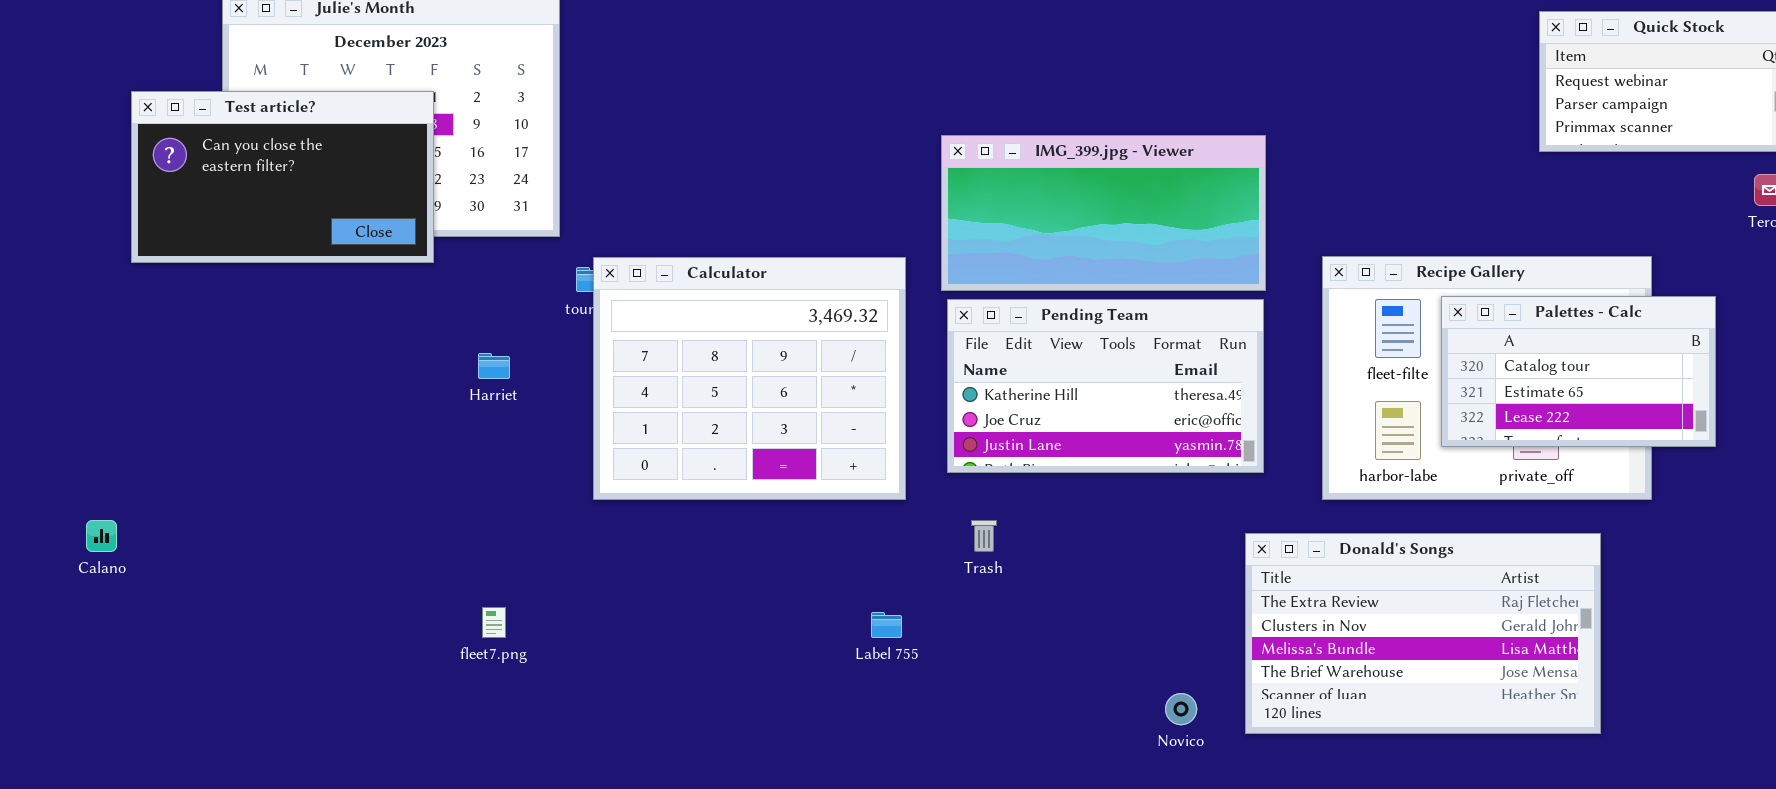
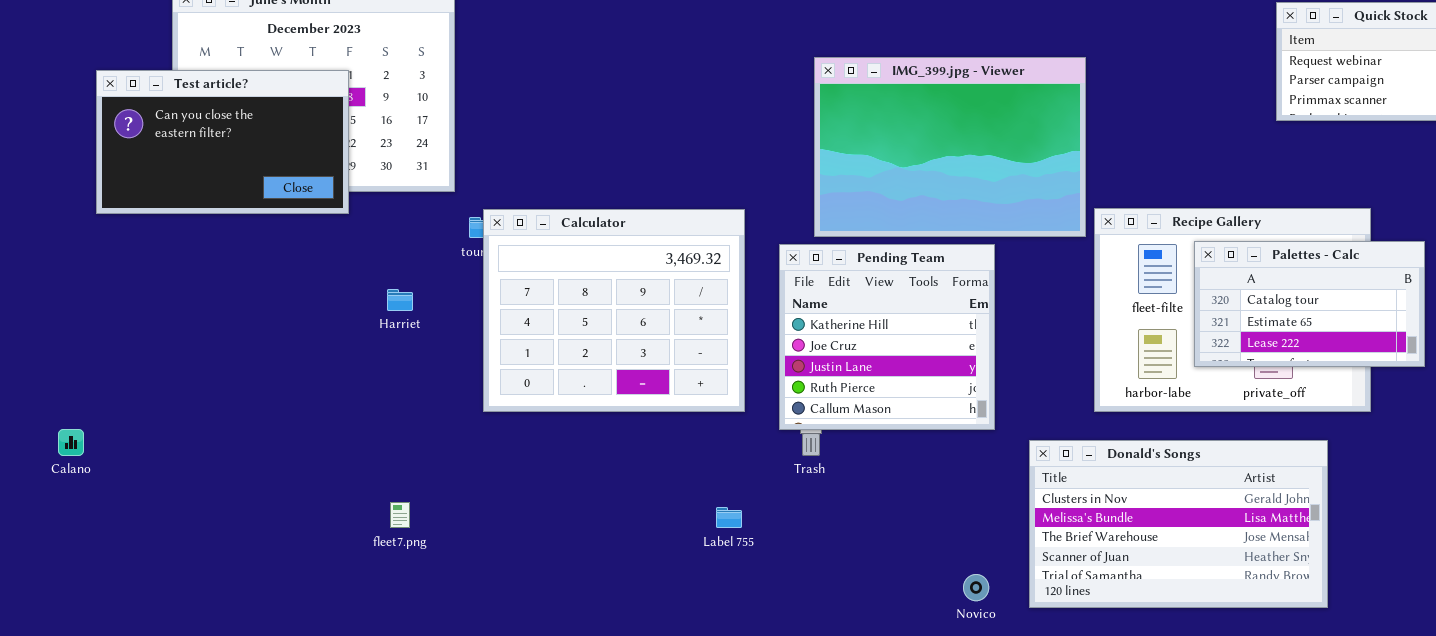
IMG_399.jpg - Viewer: [941,135,1266,291] -> [814,57,1086,237], moved, resized
Pending Team: [947,299,1264,473] -> [779,244,995,430], resized
Donald's Songs: [1245,533,1601,734] -> [1029,440,1328,608], scrolled down 1 row

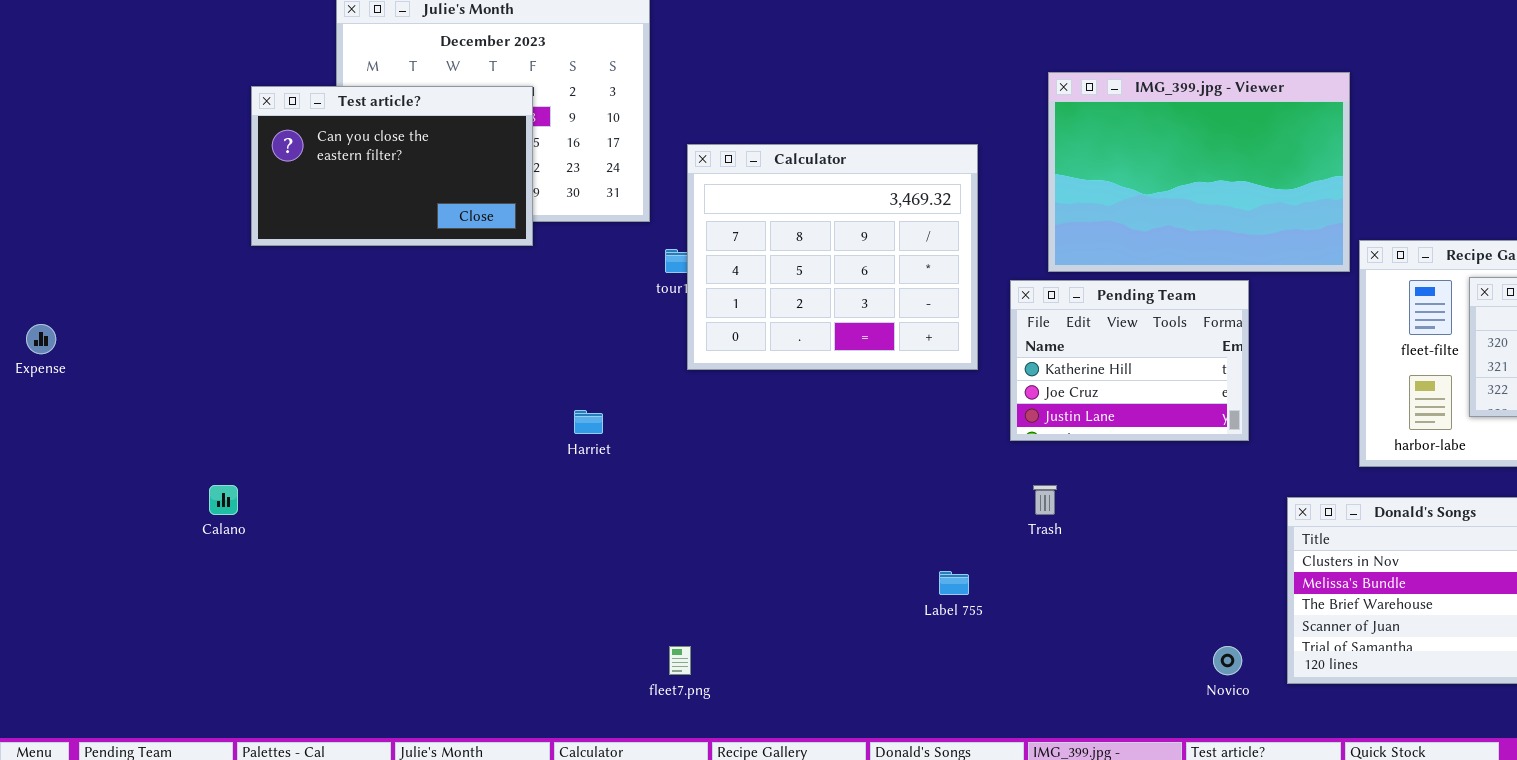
Calculator: [483,209,745,412] -> [687,144,978,370], moved
Pending Team: [779,244,995,430] -> [1010,280,1249,441], resized
Harriet: [387,289,413,311] -> [574,410,603,434], moved
fleet7.png: [390,502,410,528] -> [669,646,691,675], moved

